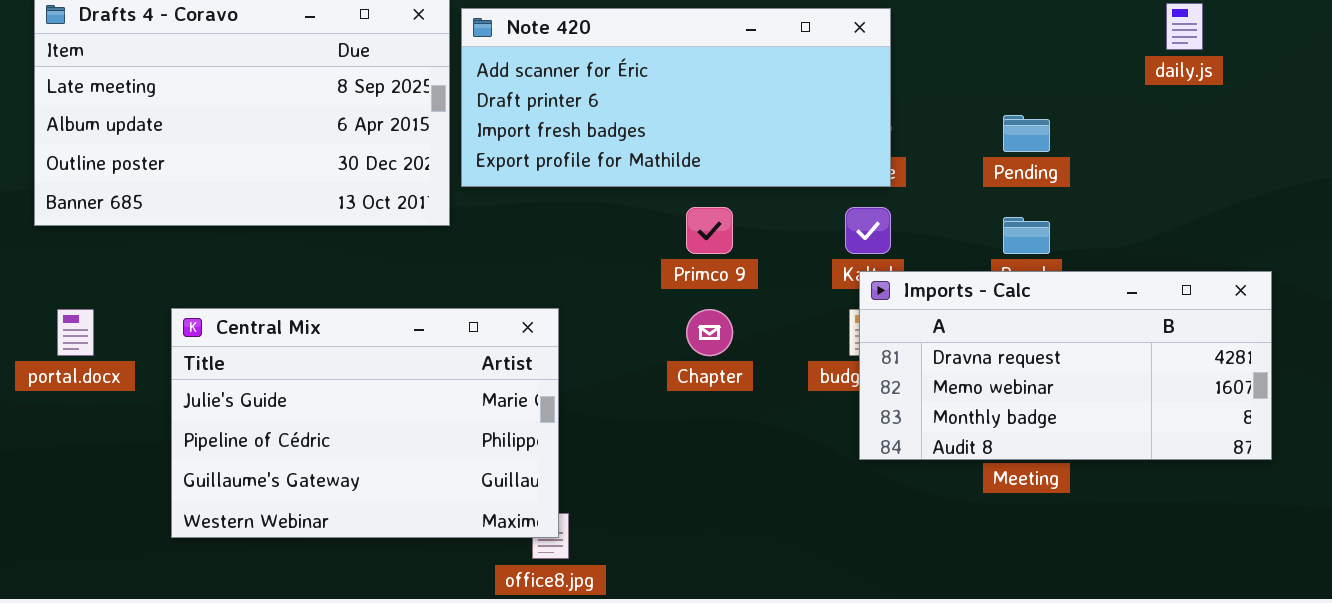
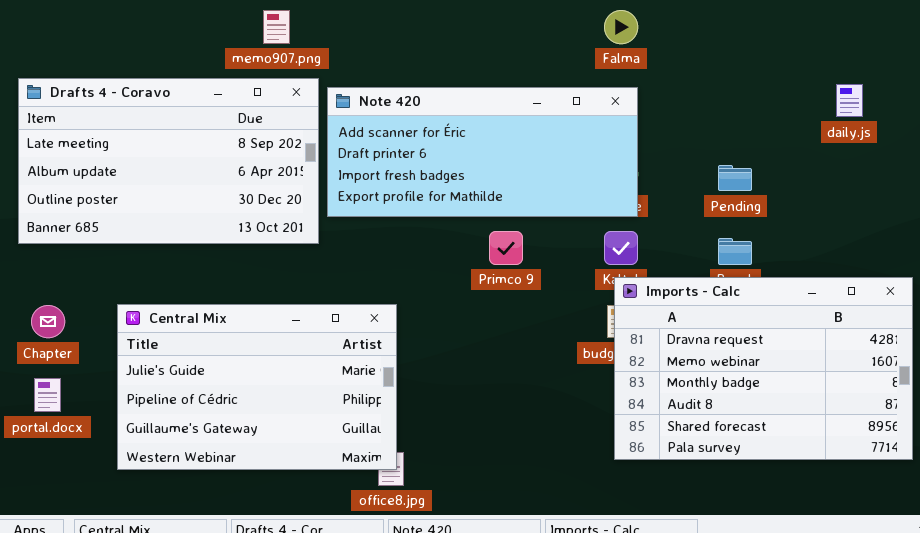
Imports - Calc: [859,271,1272,460] -> [614,277,913,460], resized
portal.docx: [57,309,94,356] -> [34,378,61,412], moved
Chapter: [686,309,733,356] -> [31,305,65,338], moved

